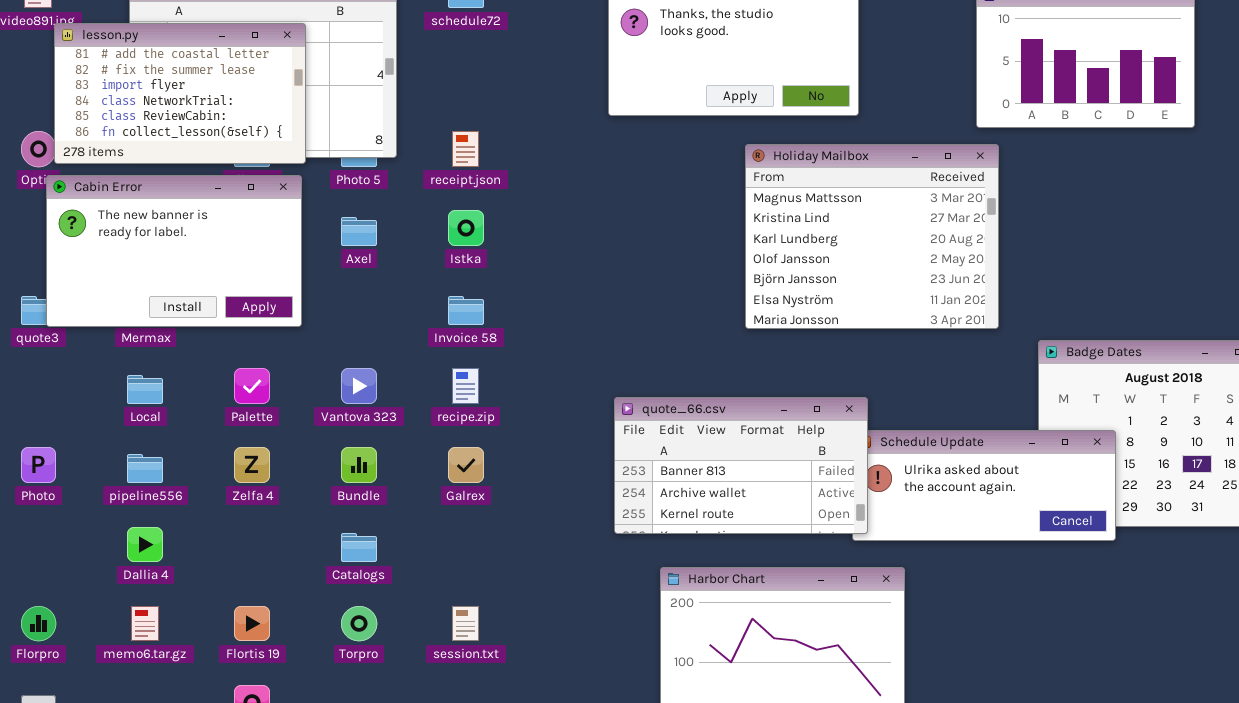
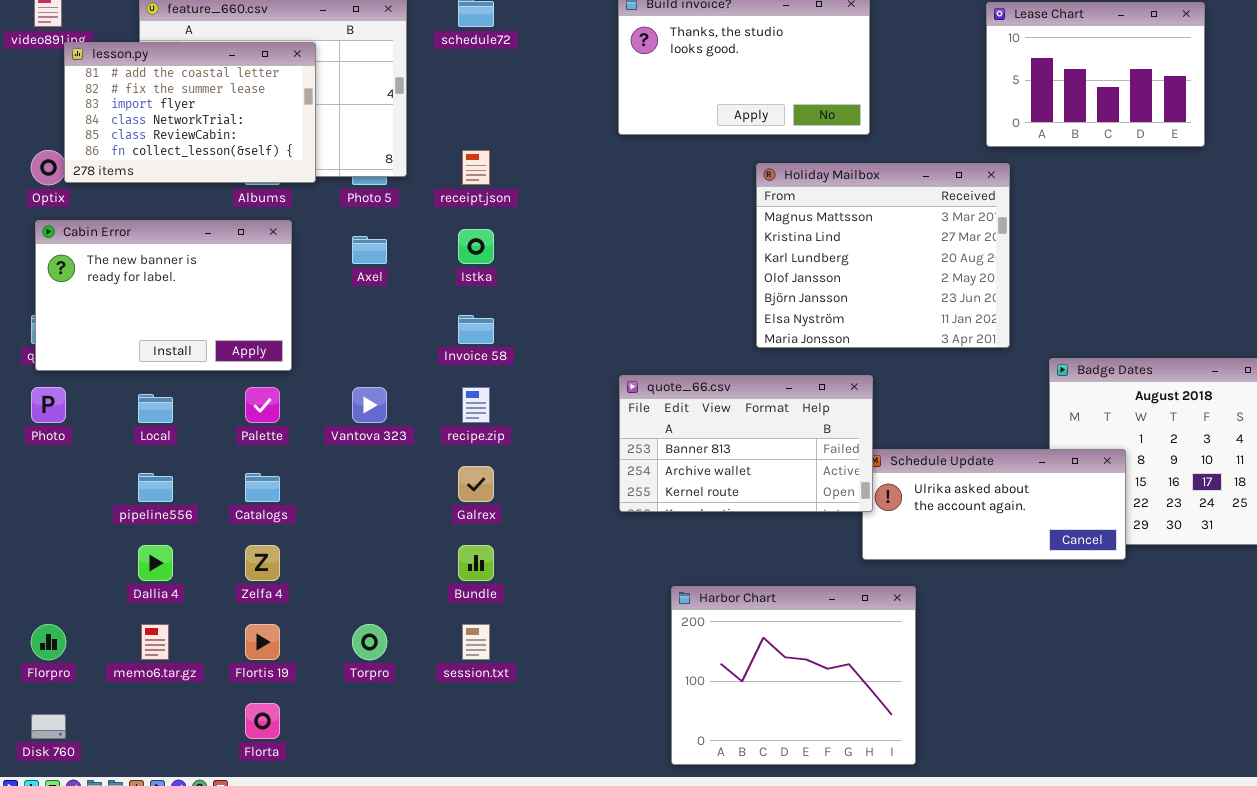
Cabin Error: [46,175,302,327] -> [35,220,292,371], moved
quote_66.csv: [614,397,868,534] -> [619,375,873,512], moved
Photo: [21,447,56,483] -> [31,387,66,423], moved
Zelfa 4: [234,447,270,483] -> [245,545,280,581], moved
Bundle: [341,447,377,483] -> [458,545,494,581], moved
Catalogs: [341,533,377,562] -> [245,473,280,502], moved

